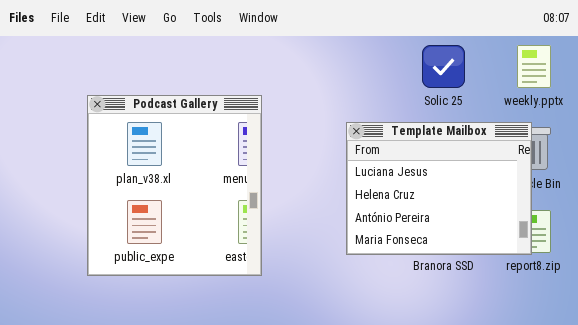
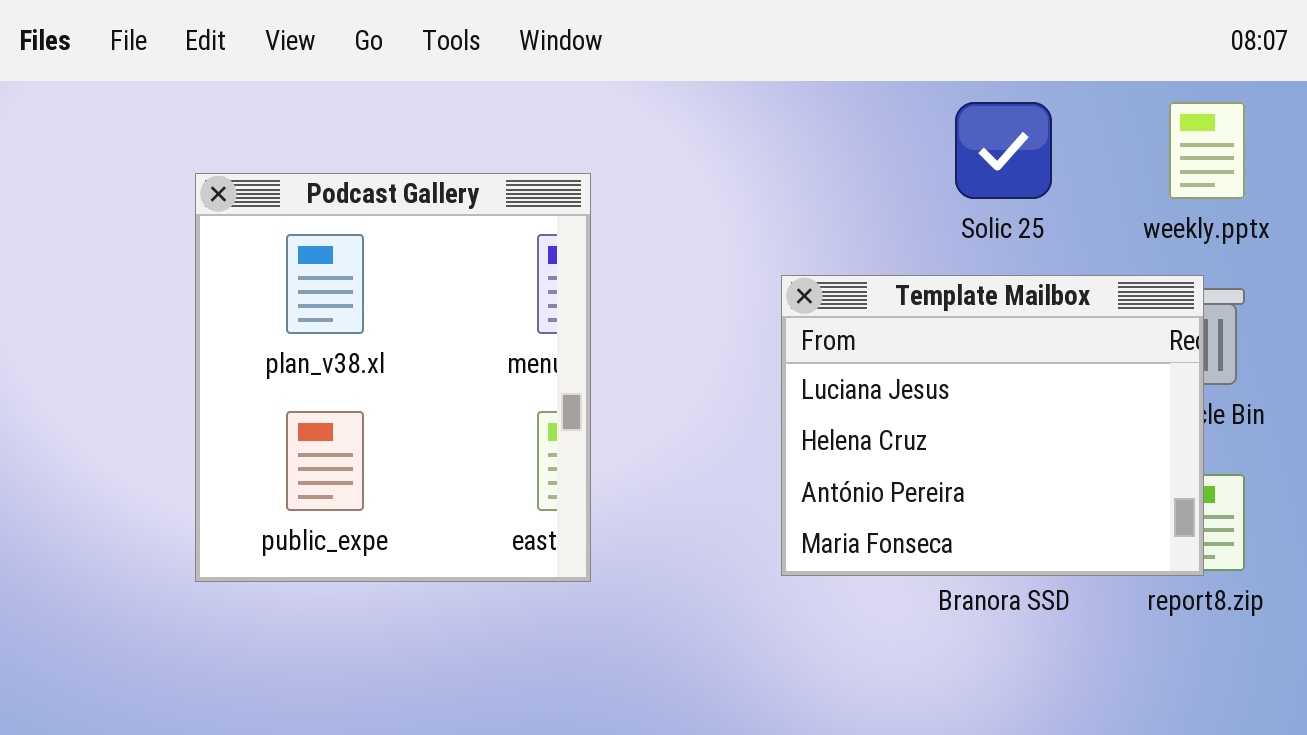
Podcast Gallery: [87,95,262,276] -> [195,173,591,582], moved

